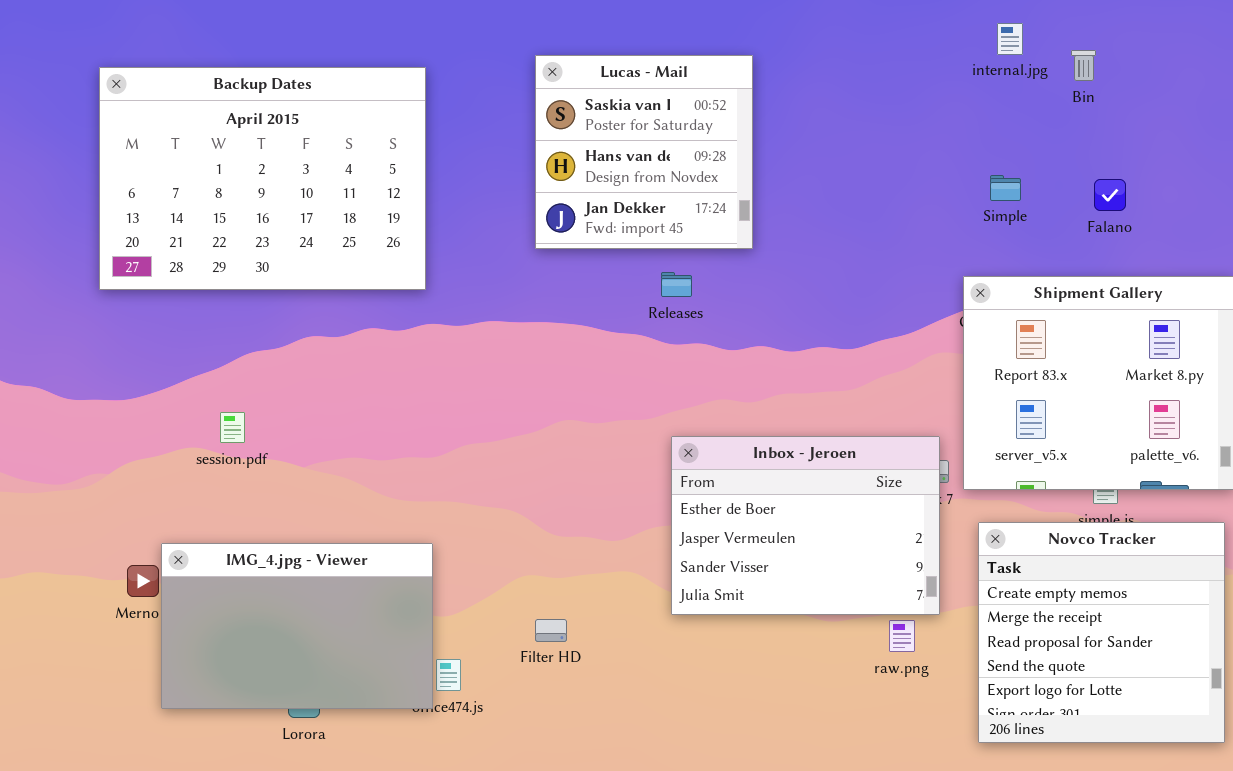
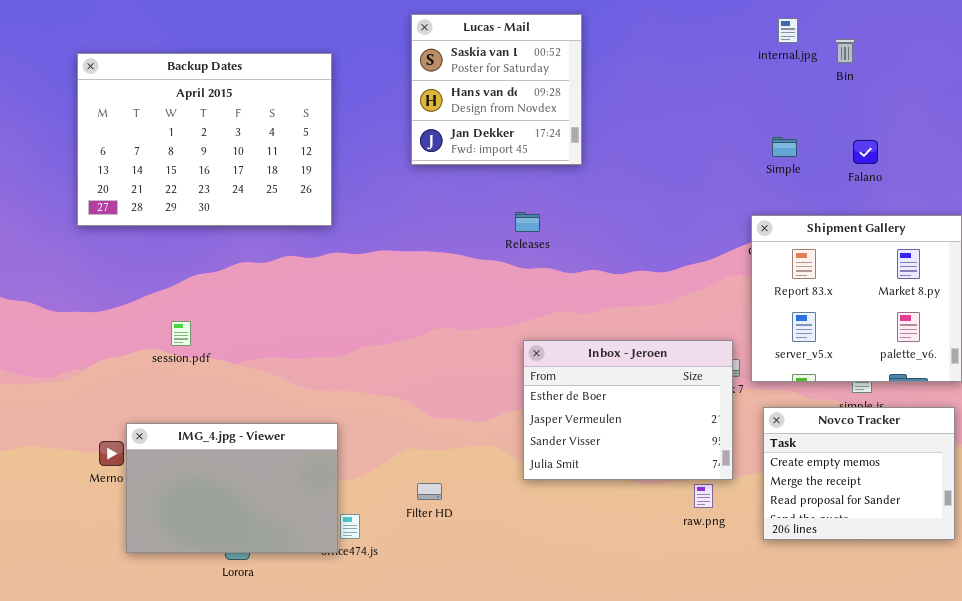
Lucas - Mail: [535,55,753,249] -> [411,14,582,165], moved
Novco Tracker: [978,522,1225,743] -> [763,407,955,540], resized

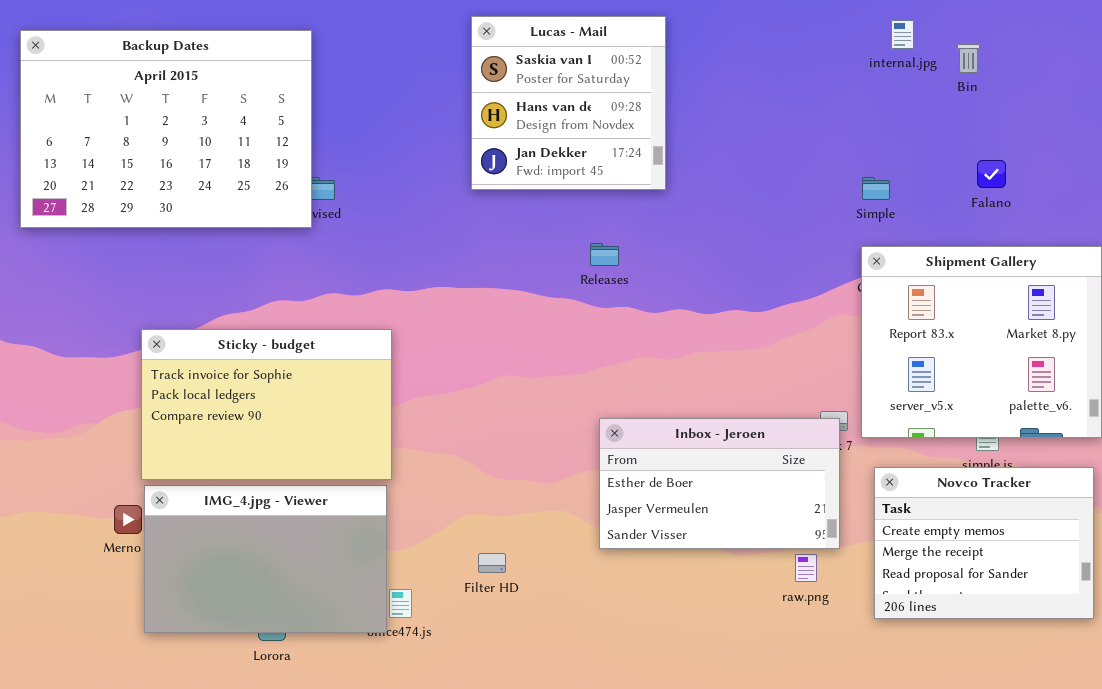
Backup Dates: [77,53,332,226] -> [20,30,312,228], moved
Simple: [772,137,797,157] -> [862,177,890,200], moved
Sticky - budget: none -> [141,329,392,480], opened
Inbox - Jeroen: [523,340,733,480] -> [599,418,840,549], resized

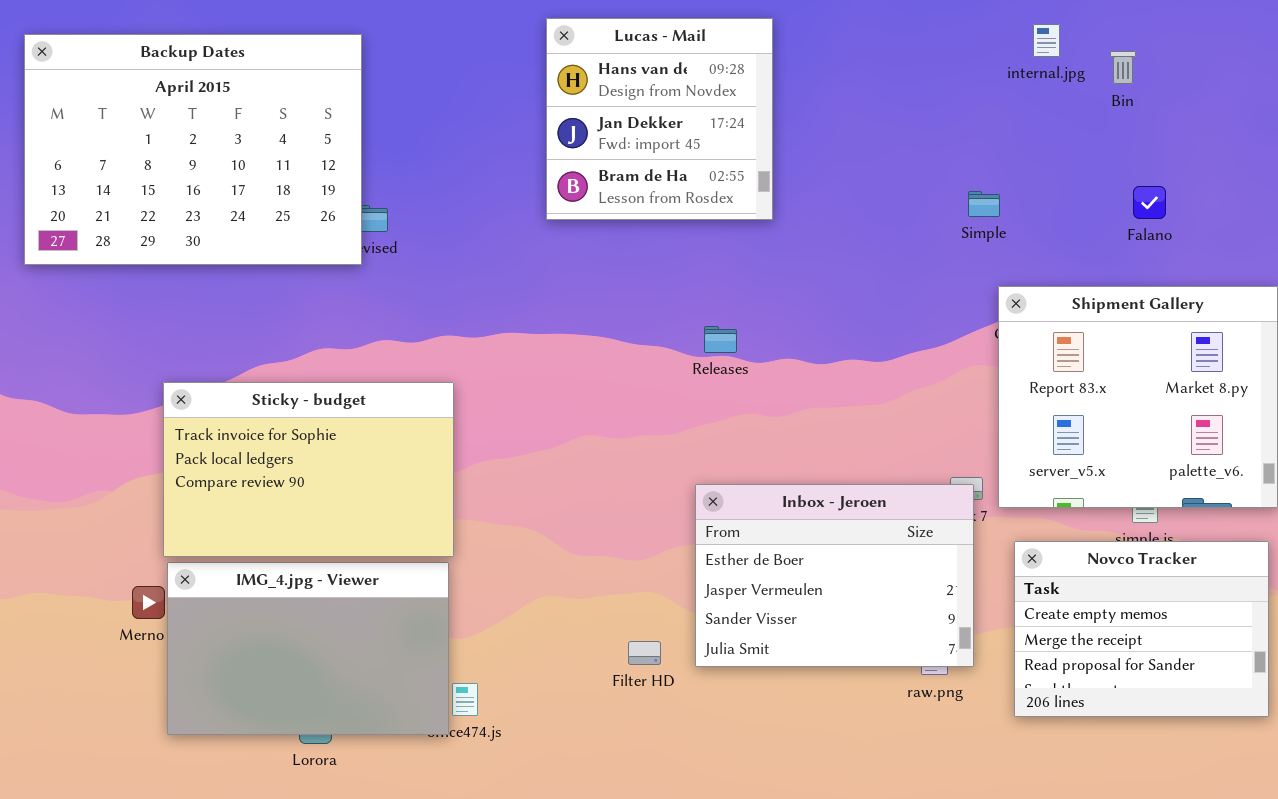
Lucas - Mail: [471,16,666,190] -> [546,18,773,220], scrolled down 1 row
Simple: [862,177,890,200] -> [968,191,1000,217], moved
Releases: [590,243,619,266] -> [704,326,737,353], moved
Inbox - Jeroen: [599,418,840,549] -> [695,484,974,667], resized
Filter HD: [478,553,506,573] -> [628,641,661,665], moved

